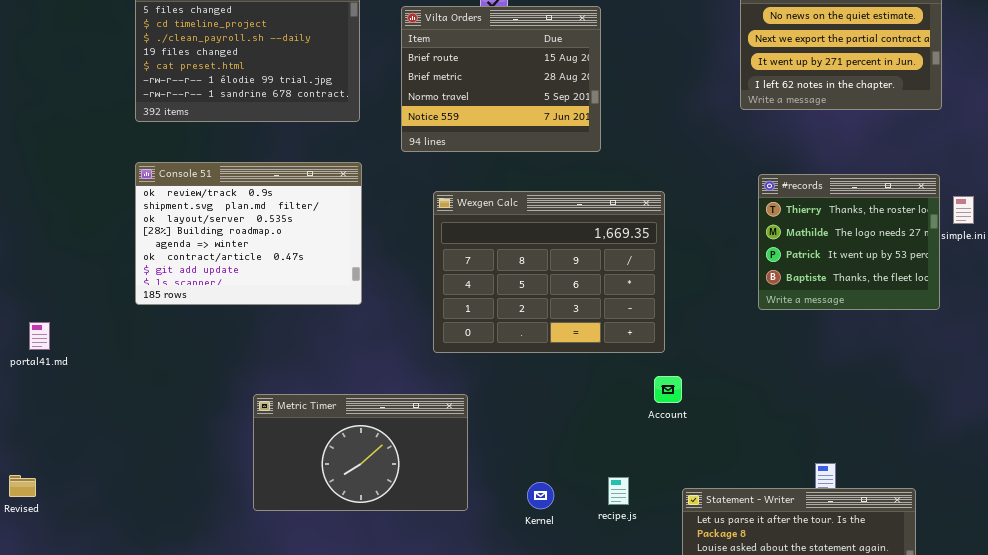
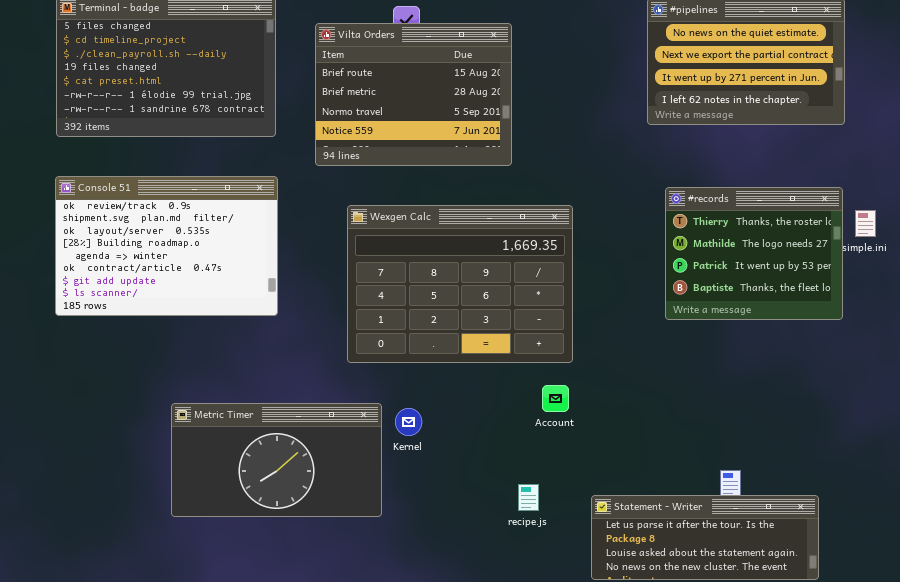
Account: [654,376,682,403] -> [542,385,569,412], moved
Kernel: [527,482,554,509] -> [395,408,422,436], moved

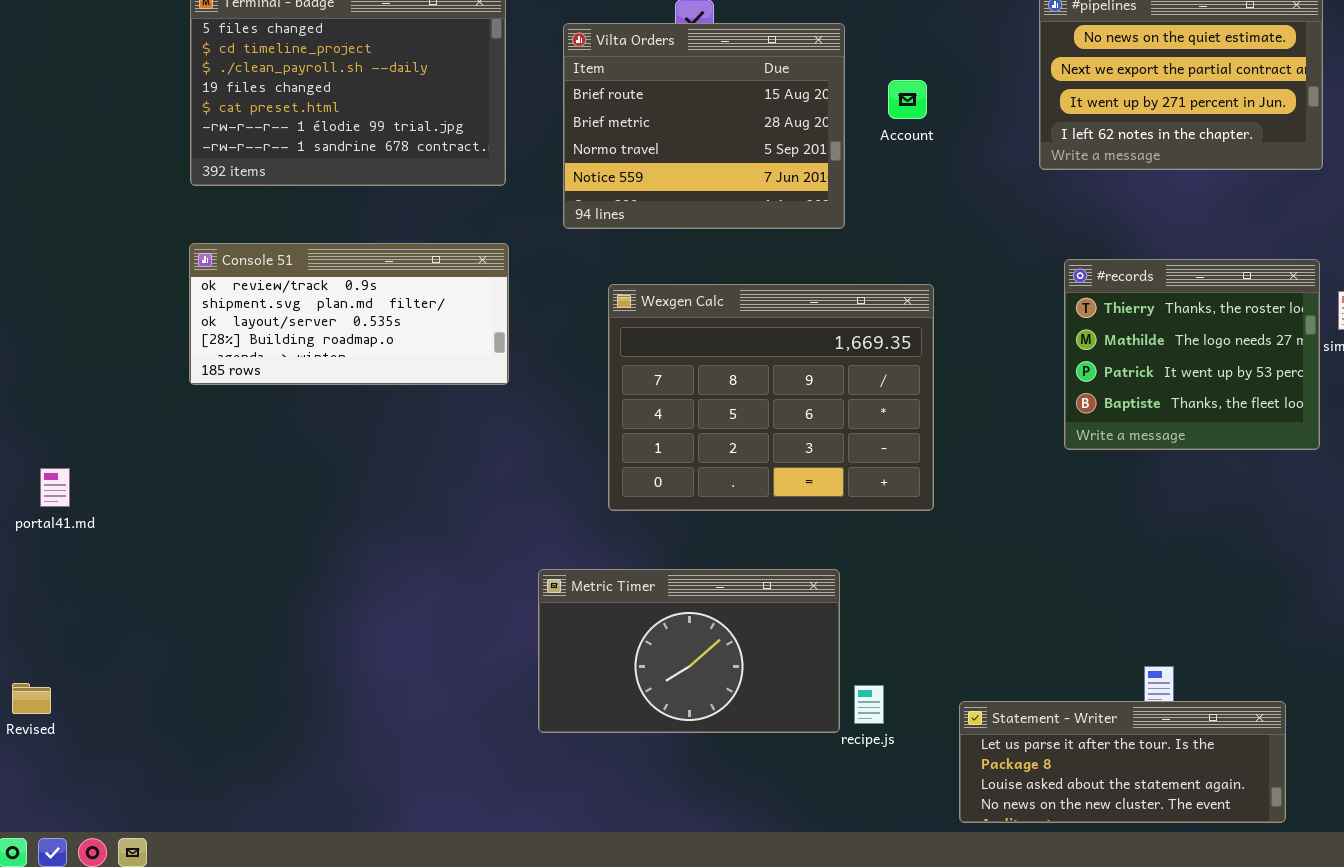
Console 51: [55,176,278,316] -> [189,243,509,385], resized
Account: [542,385,569,412] -> [888,80,927,119], moved
Metric Timer: [171,403,382,517] -> [538,569,840,733], moved

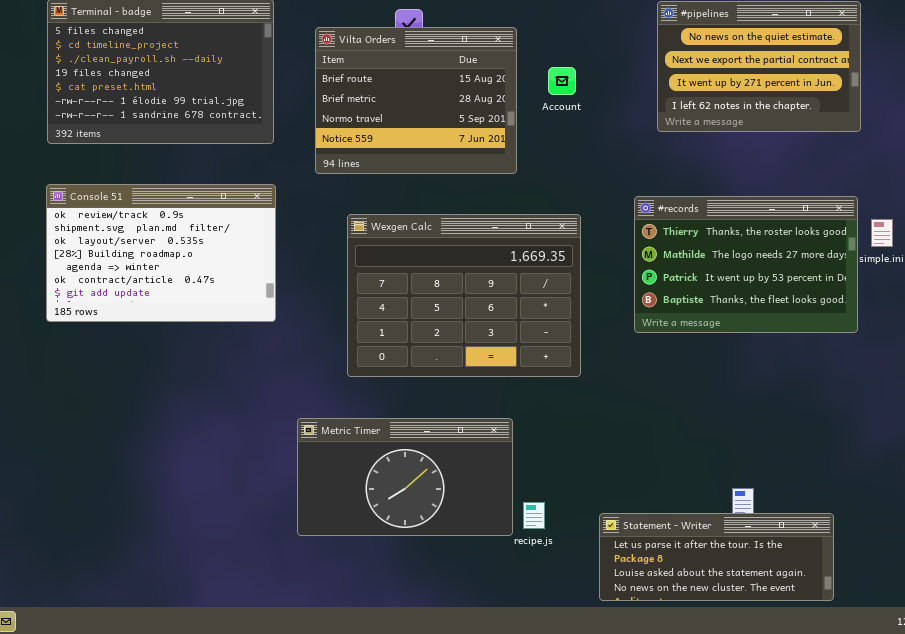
Console 51: [189,243,509,385] -> [46,184,276,322], resized
#records: [1064,259,1320,450] -> [634,196,858,333], resized

